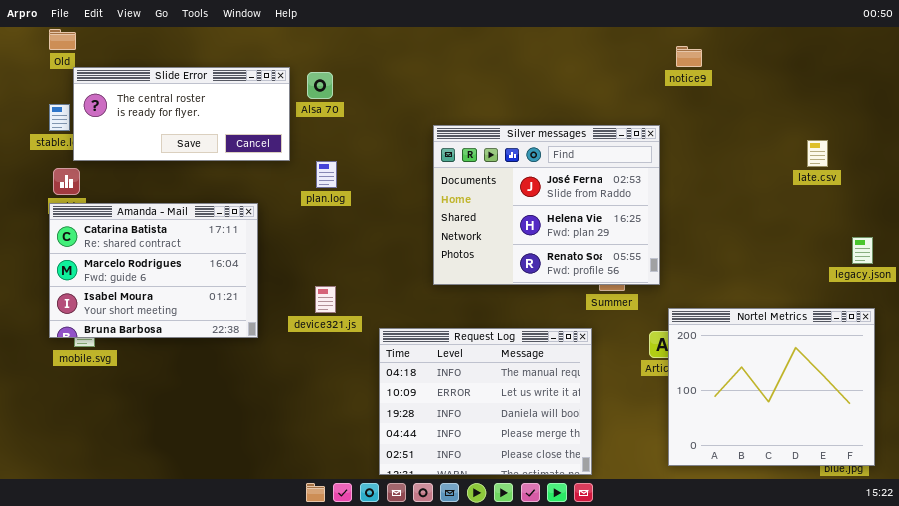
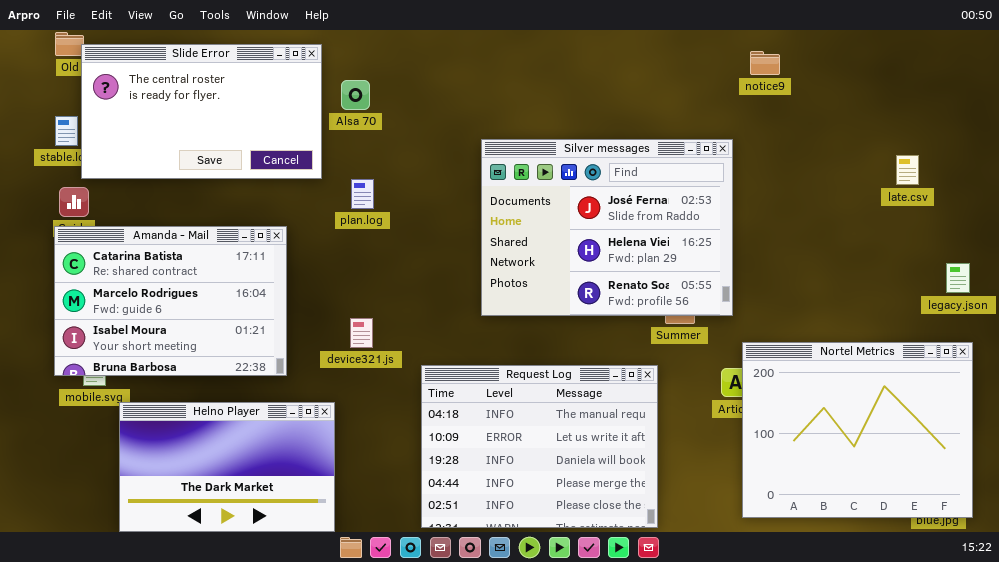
Slide Error: [73,67,290,161] -> [81,44,322,179], resized
Helno Player: none -> [119,402,335,532], opened

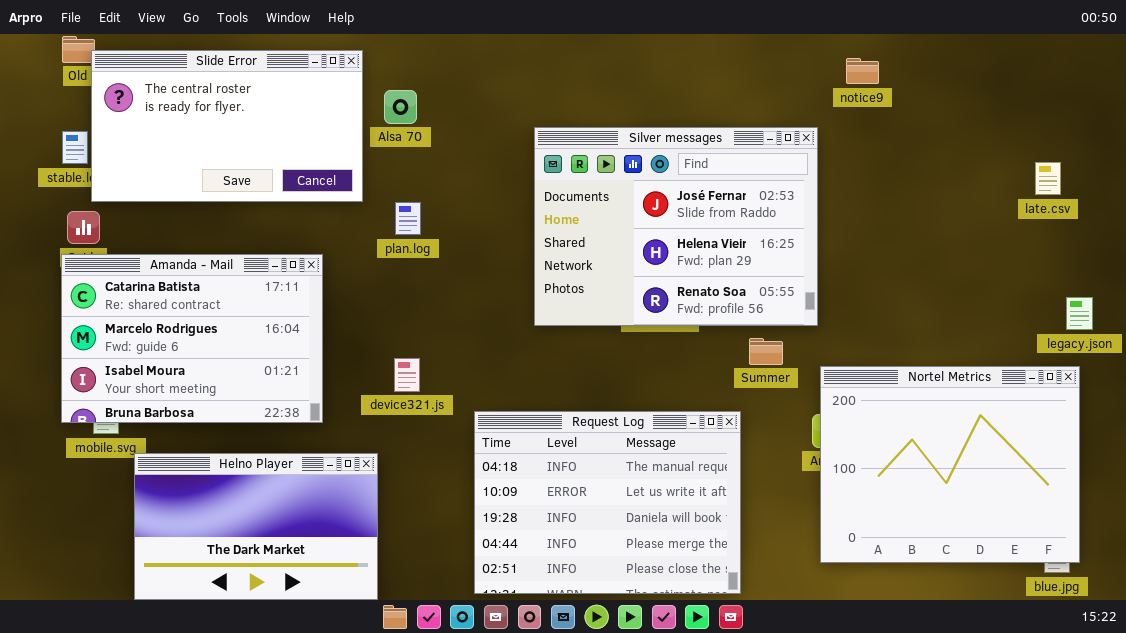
Silver messages: [481,139,733,316] -> [534,127,818,326], moved
late.csv: [896,155,919,185] -> [1035,162,1061,195], moved
Nortel Metrics: [742,342,973,518] -> [820,366,1080,563], moved

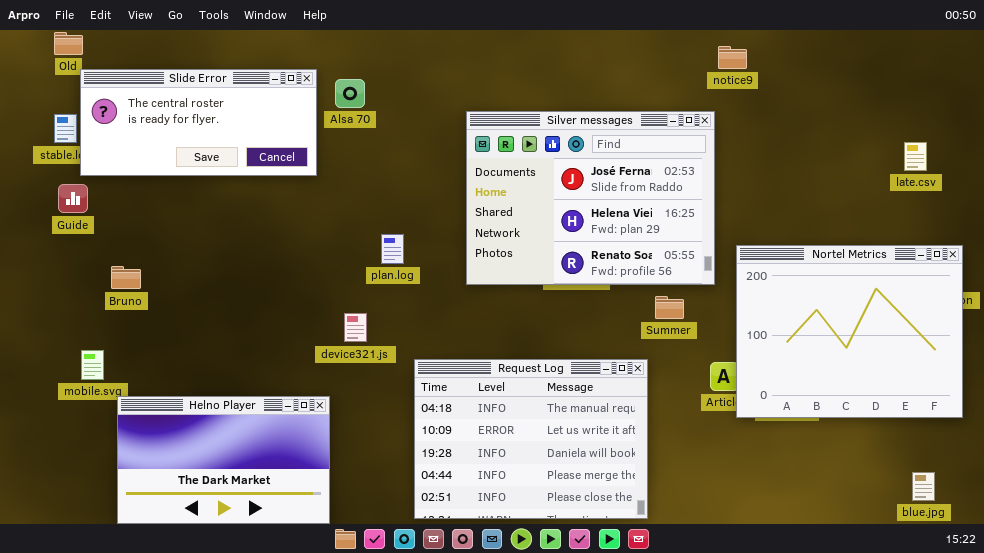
Slide Error: [91,50,363,202] -> [80,69,317,176], resized
notice9: [846,58,879,84] -> [718,46,747,69], moved
plan.log: [395,202,421,235] -> [381,234,404,264], moved
Amanda - Mail: [61,254,323,423] -> none, closed
Nortel Metrics: [820,366,1080,563] -> [736,245,963,418], moved

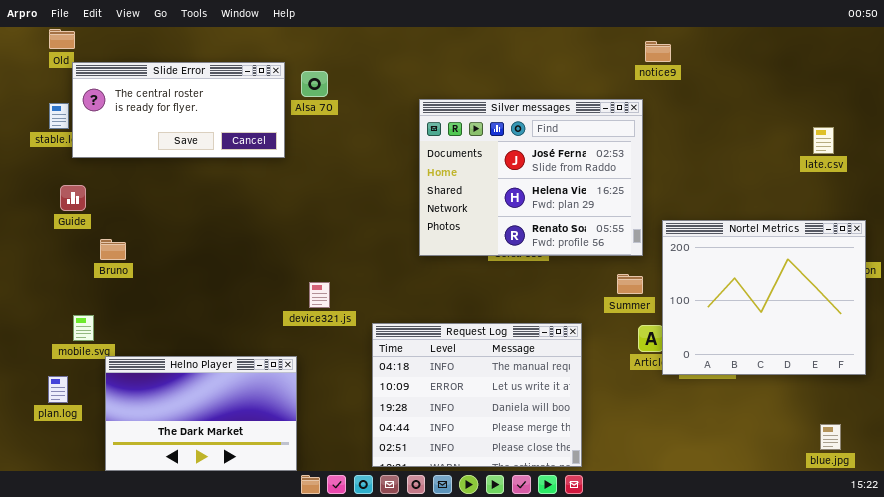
Guide: [58,184,88,213] -> [60,185,86,211], moved
plan.log: [381,234,404,264] -> [48,376,68,403], moved
Summer: [655,296,684,319] -> [617,274,643,294], moved

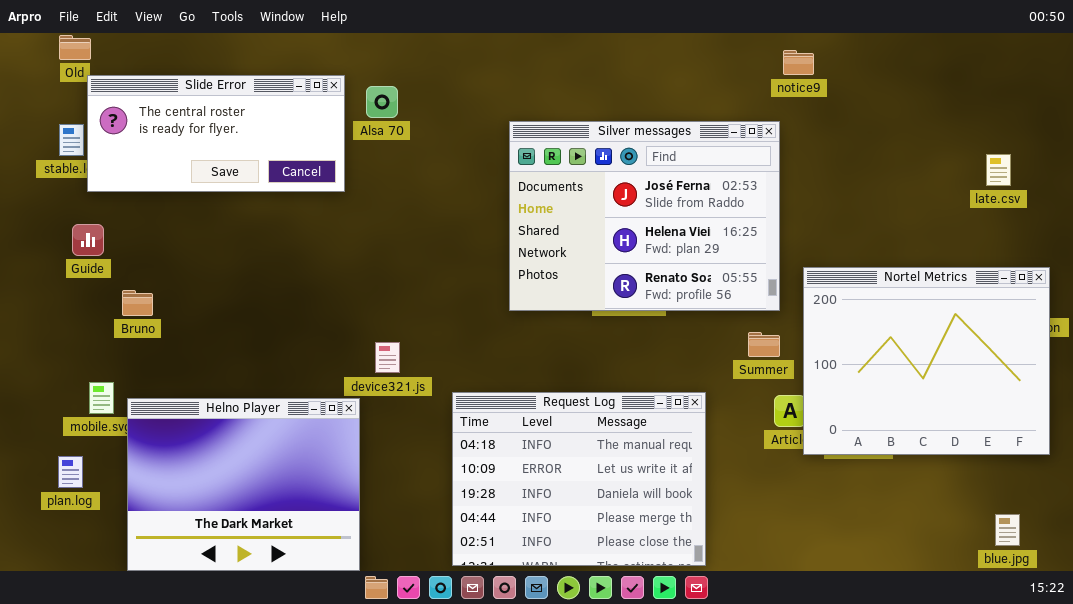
Helno Player: [105,356,297,471] -> [127,398,360,571], resized

